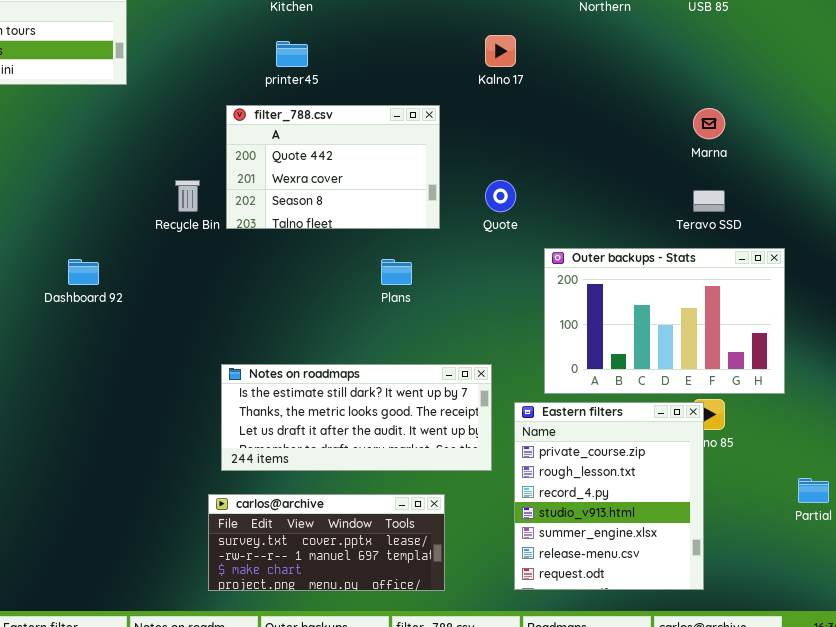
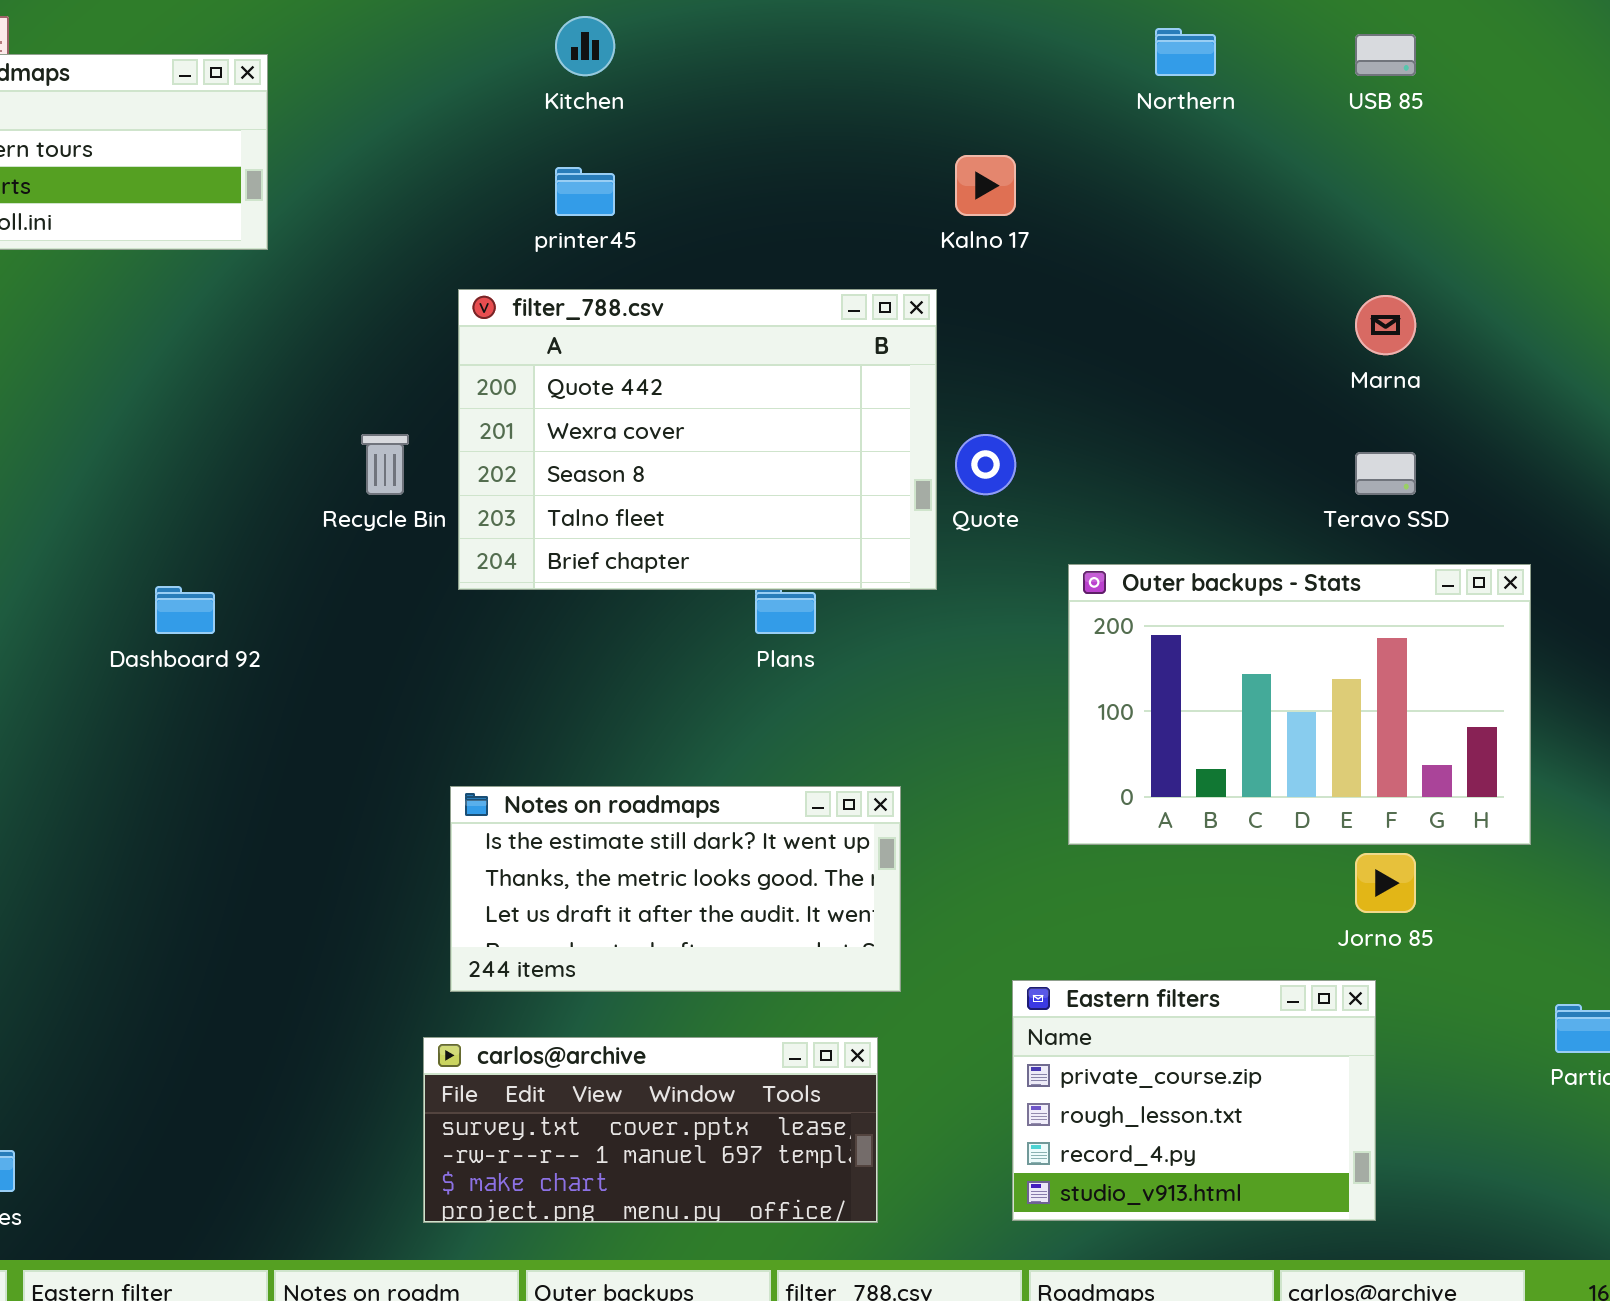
filter_788.csv: [226,105,440,229] -> [458,289,937,590], resized
Notes on roadmaps: [221,364,492,471] -> [450,786,901,992], resized
Eastern filters: [514,402,704,590] -> [1012,980,1376,1221], resized

